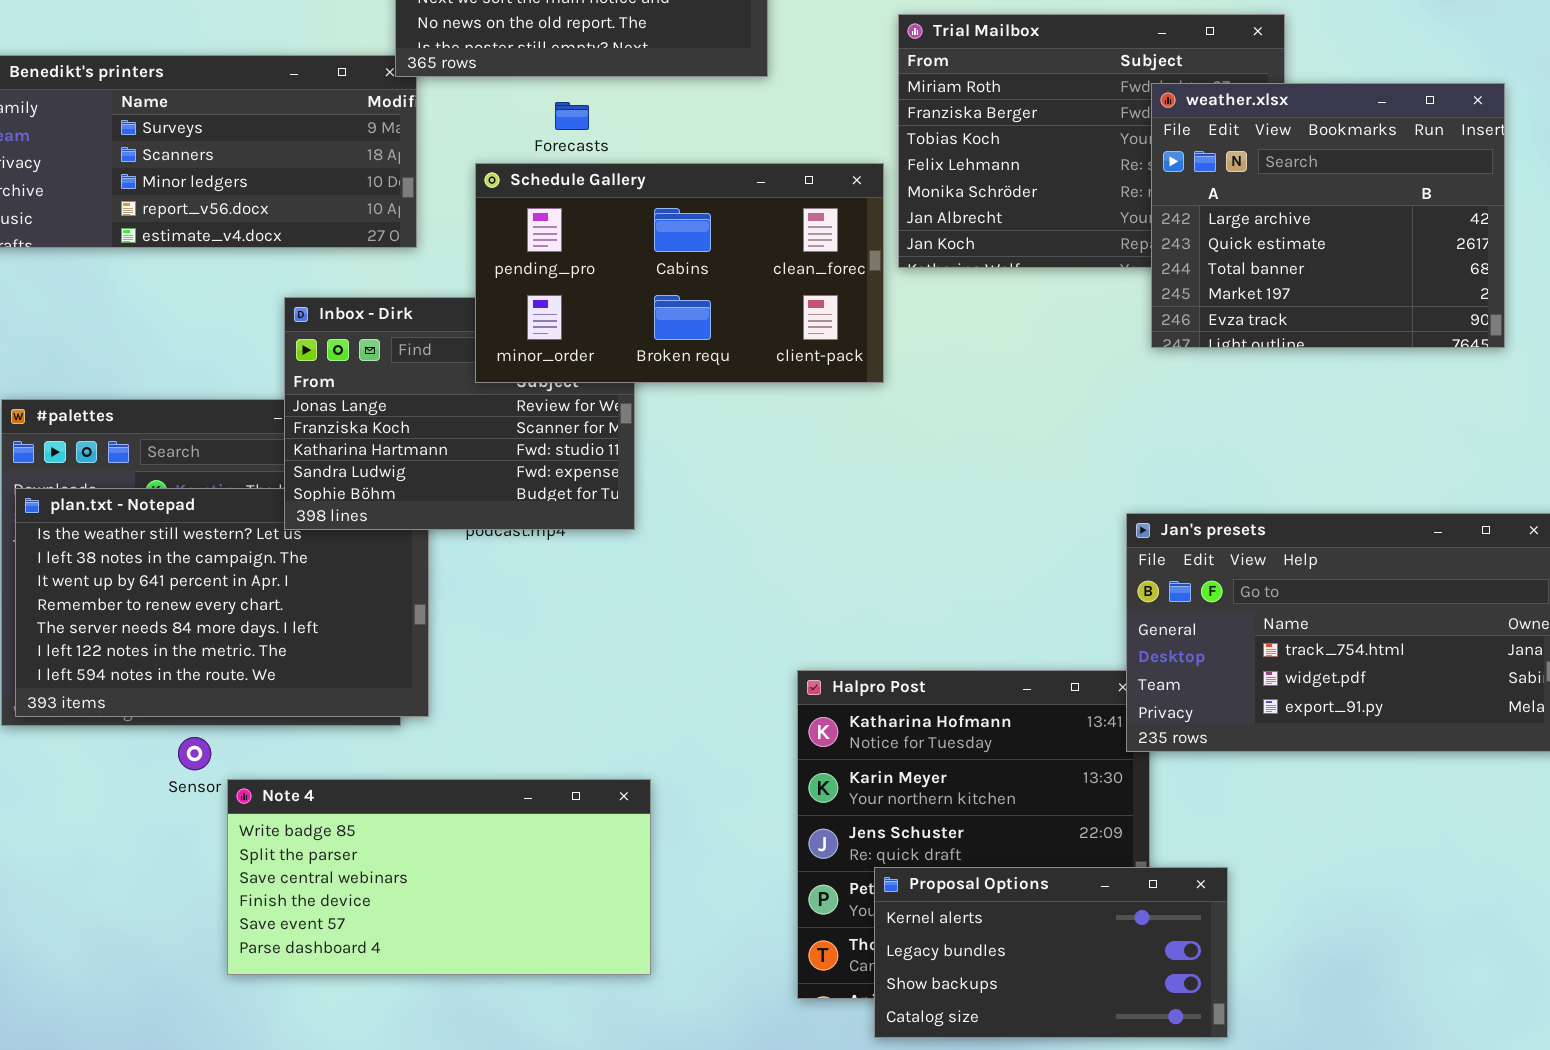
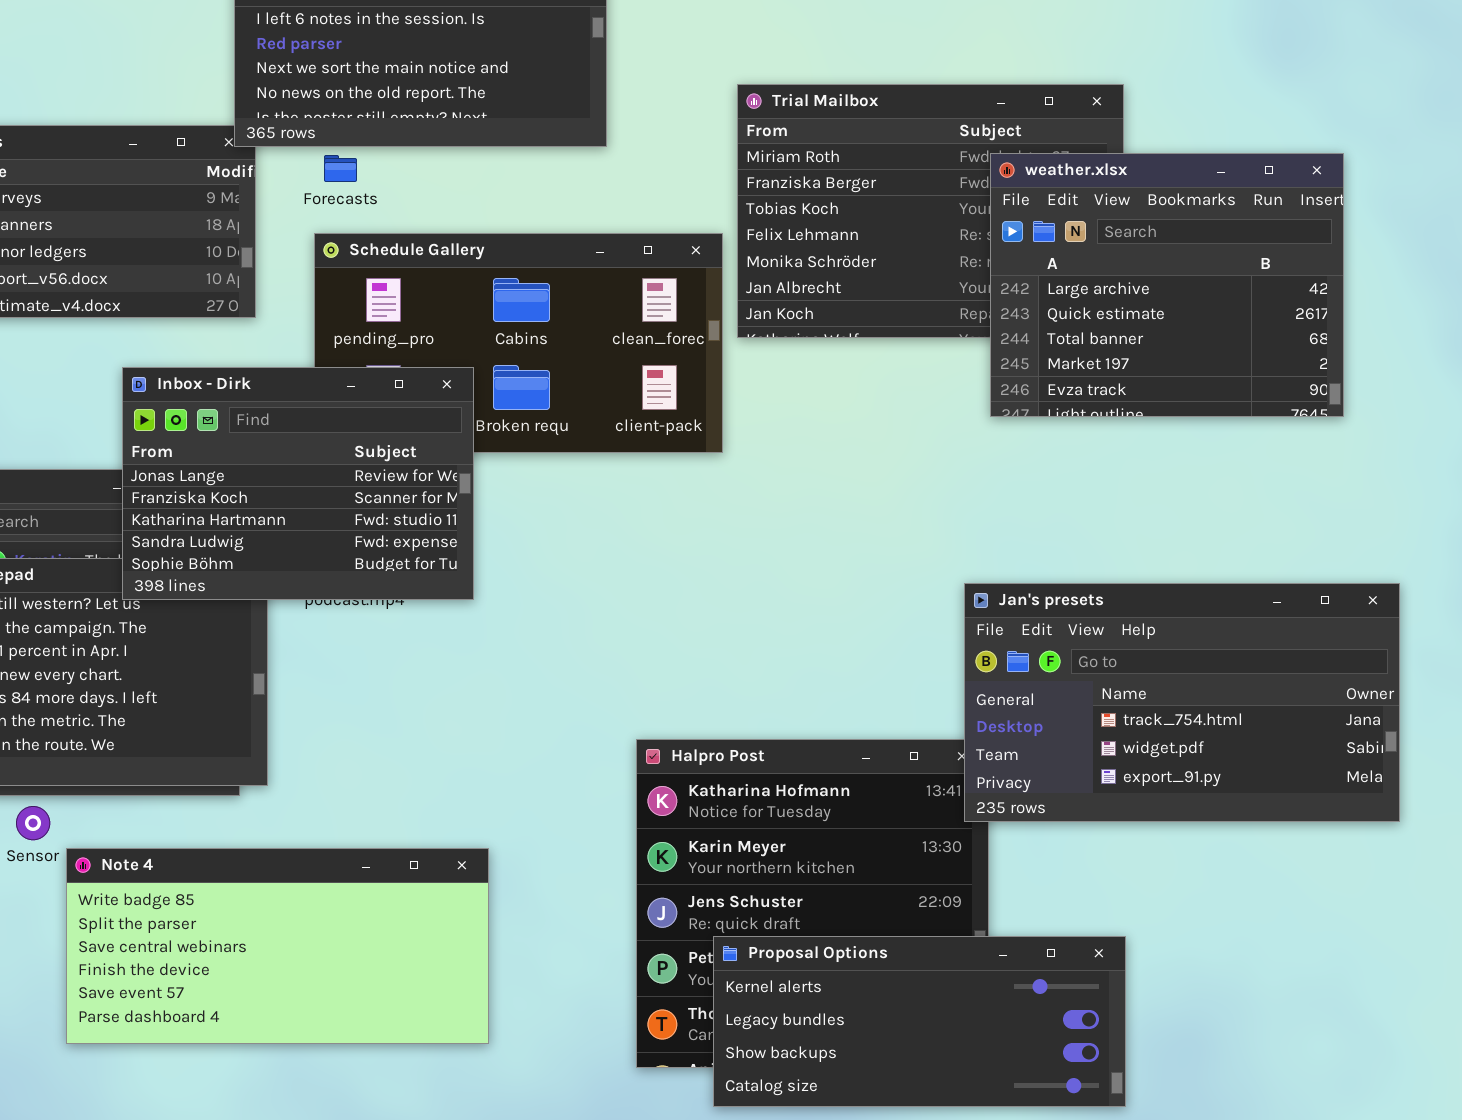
Forecasts: [555,102,589,130] -> [324,155,357,182], moved
Inbox - Dirk: [284,297,635,530] -> [122,367,474,600], raised
Proposal Options: [874,867,1228,1038] -> [713,936,1126,1107], resized

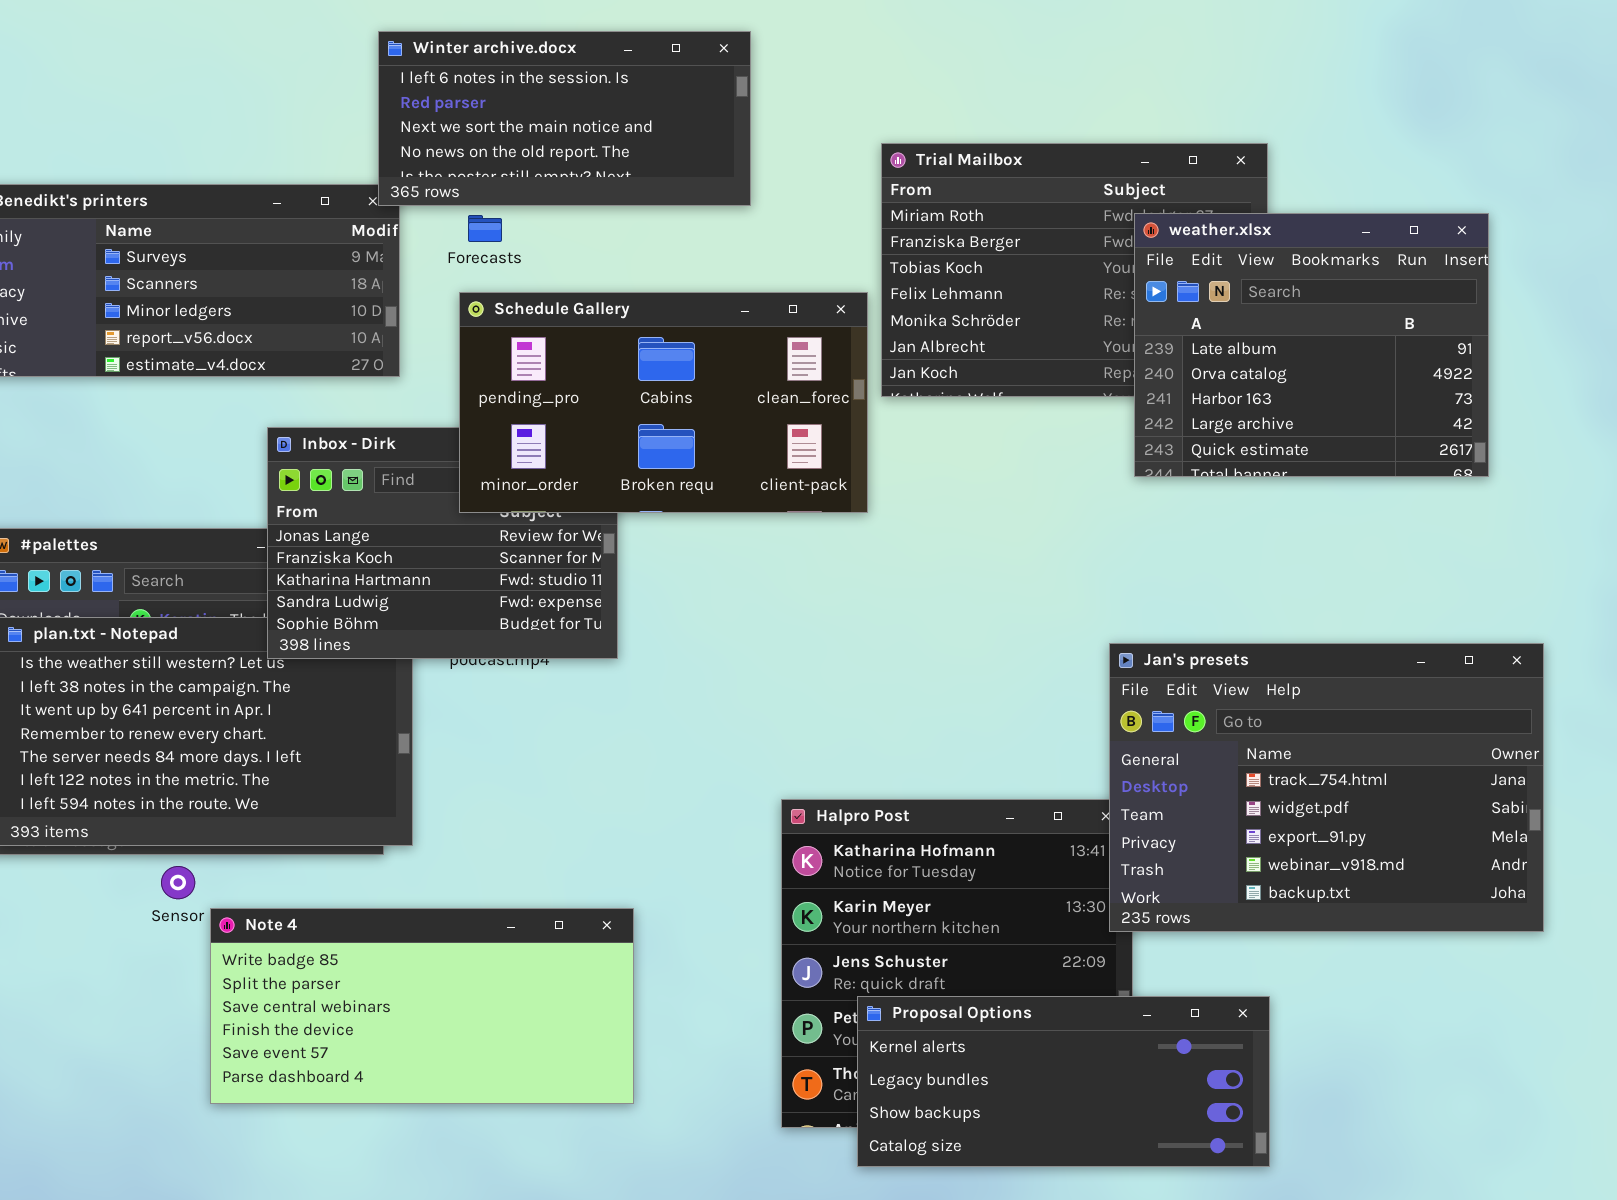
weather.xlsx: [990,153,1344,417] -> [1134,213,1489,477], scrolled up 3 rows
Schedule Gallery: [314,233,723,453] -> [459,292,868,513], raised
Jan's presets: [964,583,1400,822] -> [1109,643,1544,932], resized

